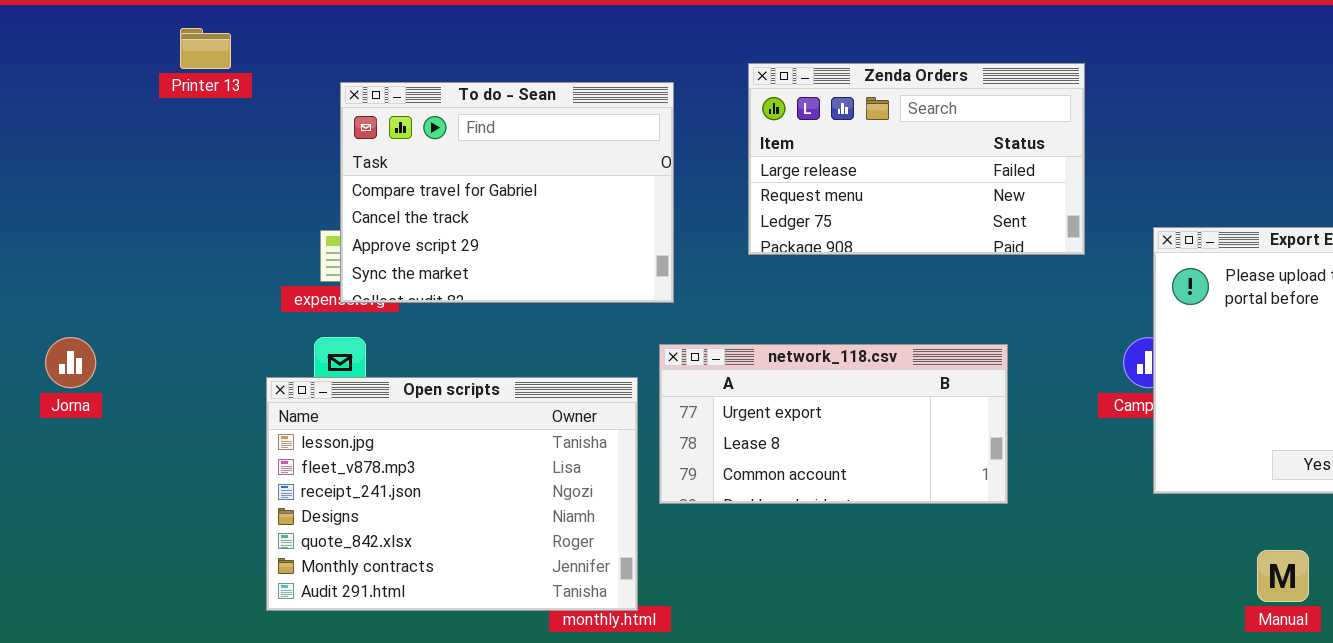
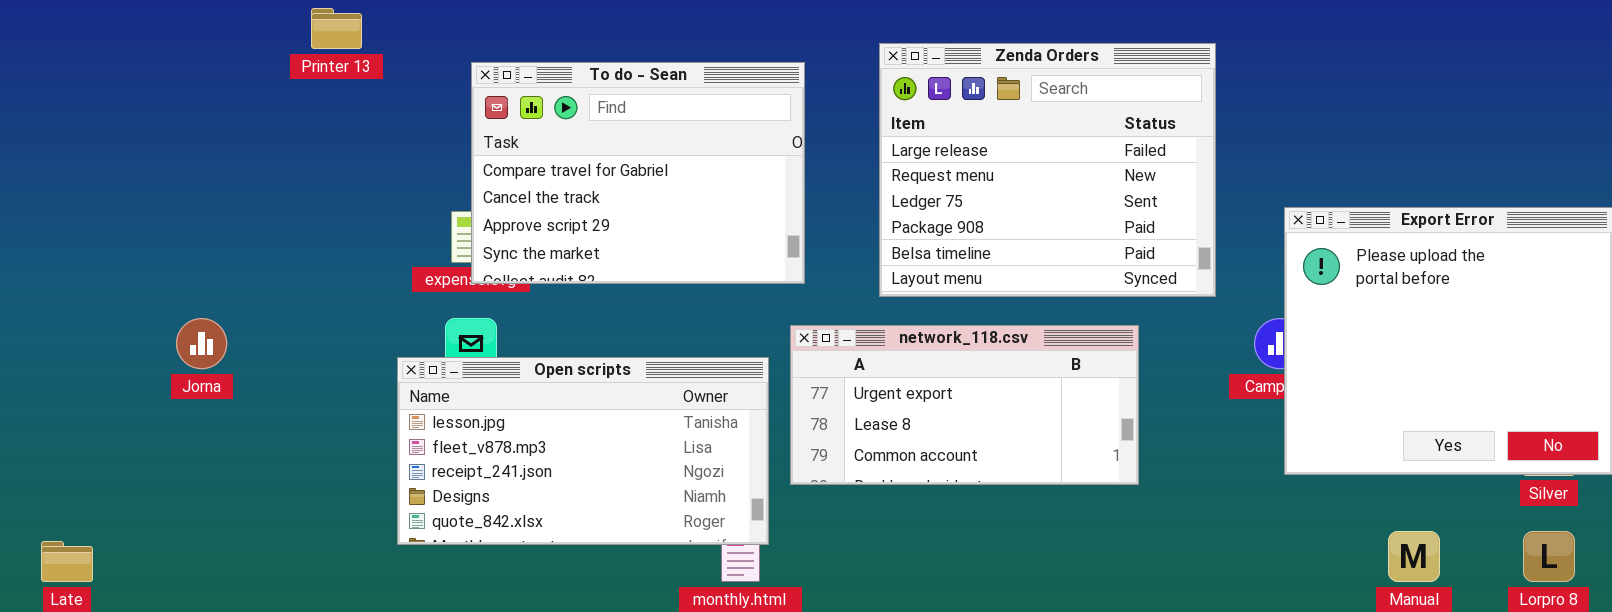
Zenda Orders: [748,63,1085,255] -> [879,43,1216,297], resized
Open scripts: [266,377,638,611] -> [397,357,769,545], resized

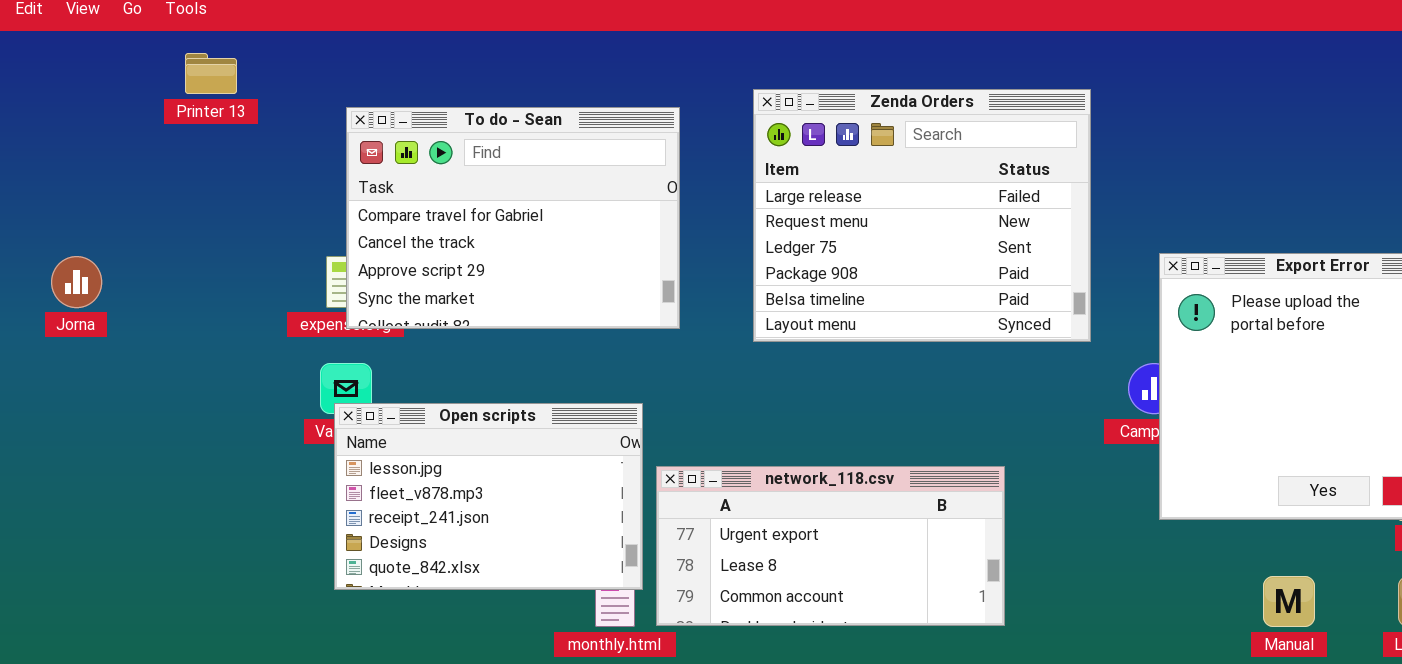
Jorna: [176,318,227,369] -> [51,256,102,308], moved
network_118.csv: [790,325,1139,485] -> [656,466,1005,626], moved
Open scripts: [397,357,769,545] -> [334,403,643,590], resized

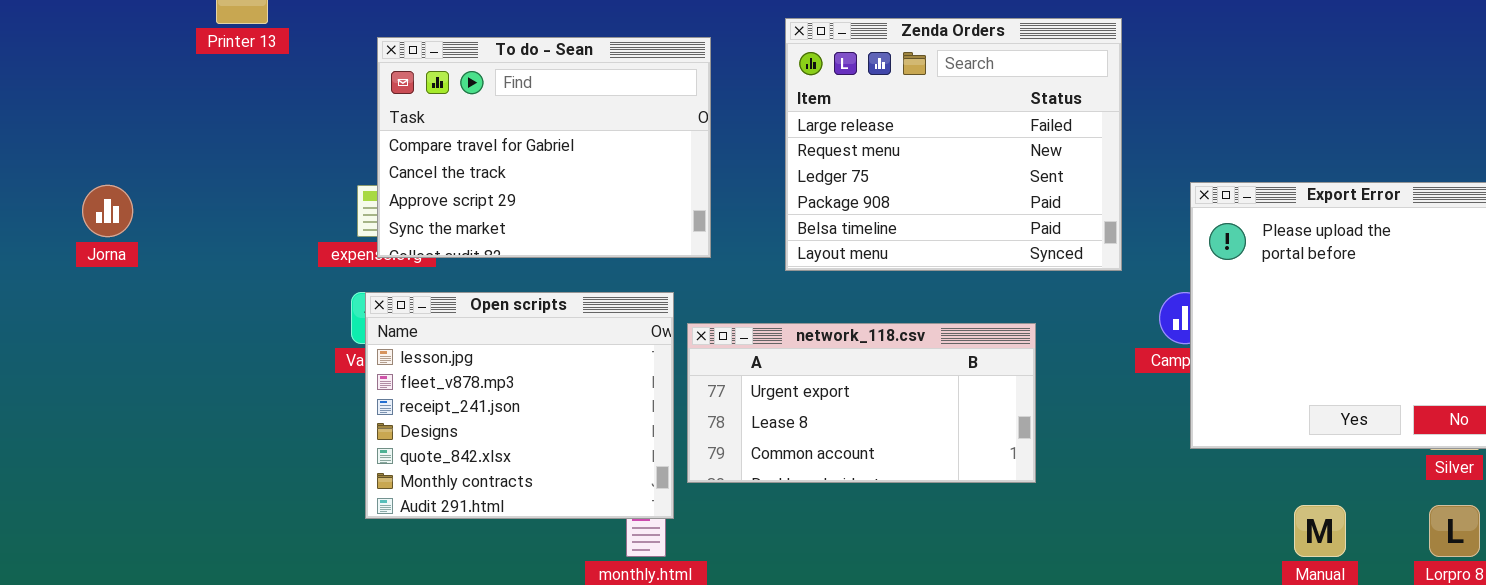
Open scripts: [334,403,643,590] -> [365,292,674,519], resized
network_118.csv: [656,466,1005,626] -> [687,323,1036,483], moved

